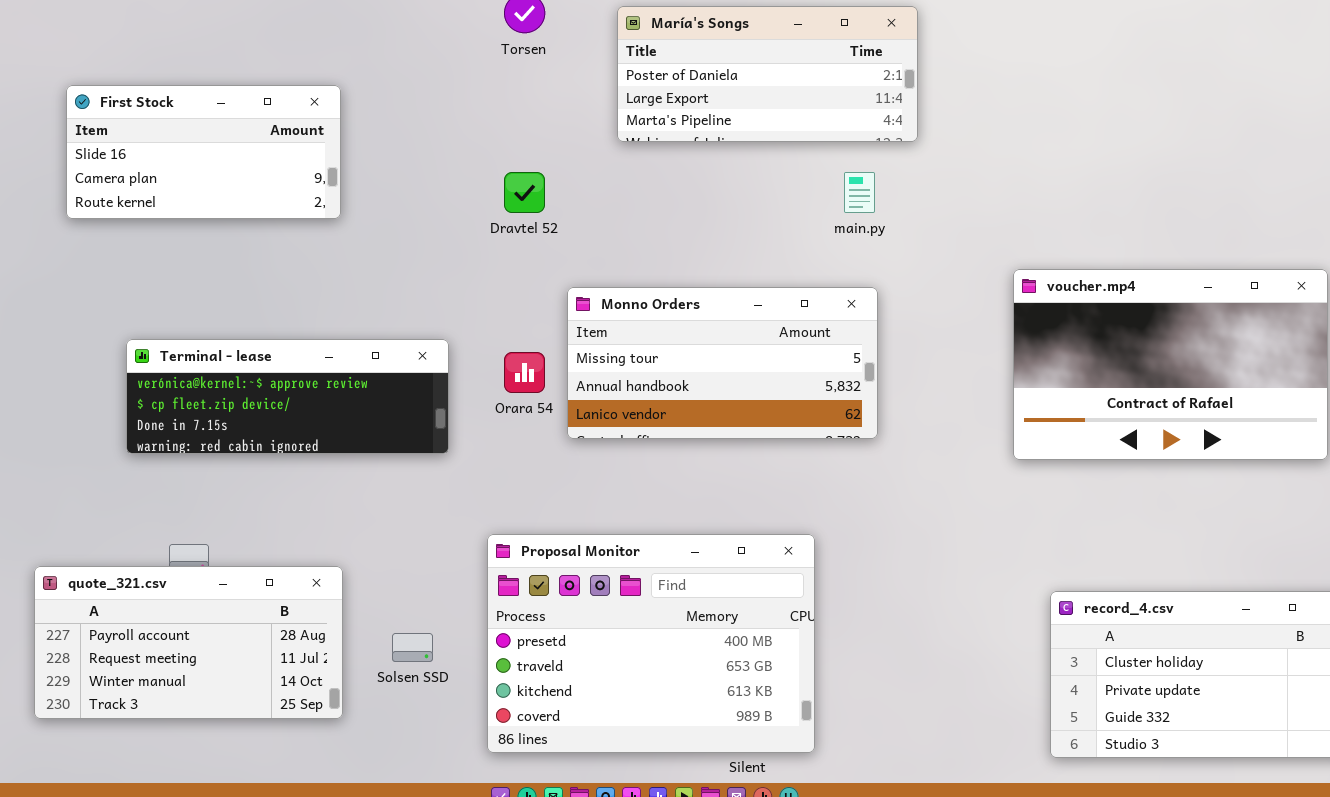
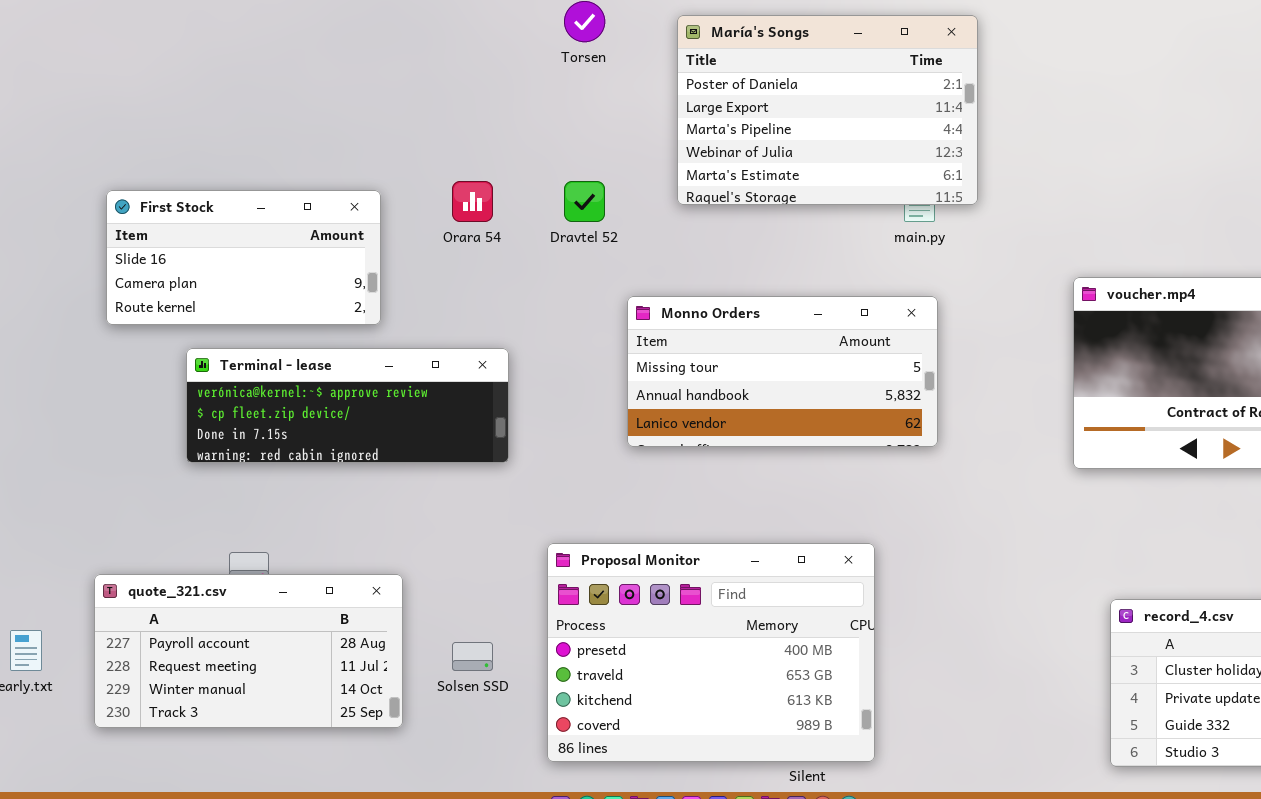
María's Songs: [617,6,918,142] -> [677,15,978,205], resized
First Stock: [66,85,341,219] -> [106,190,381,325], moved
Orara 54: [504,352,545,393] -> [452,181,493,222], moved

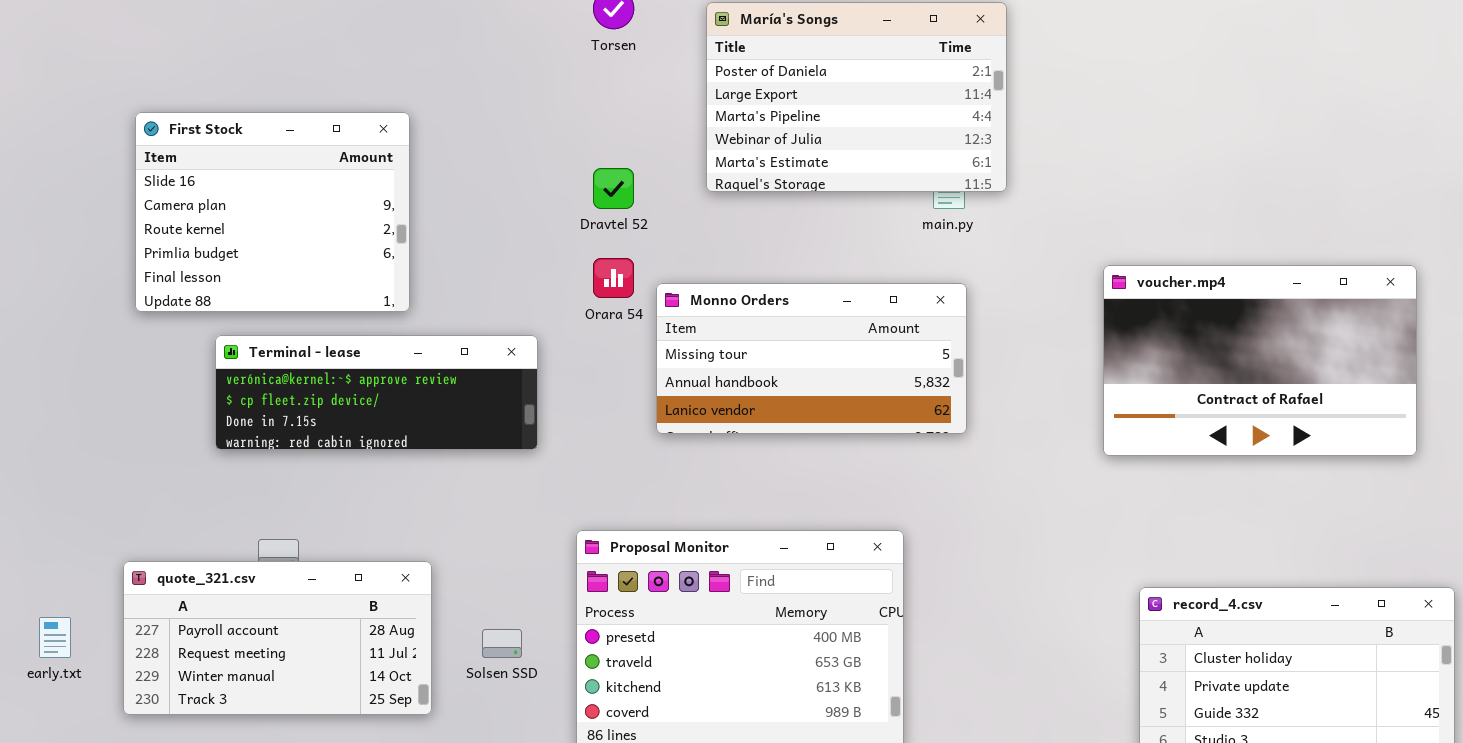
Orara 54: [452,181,493,222] -> [593,258,634,298], moved
First Stock: [106,190,381,325] -> [135,112,410,312], resized

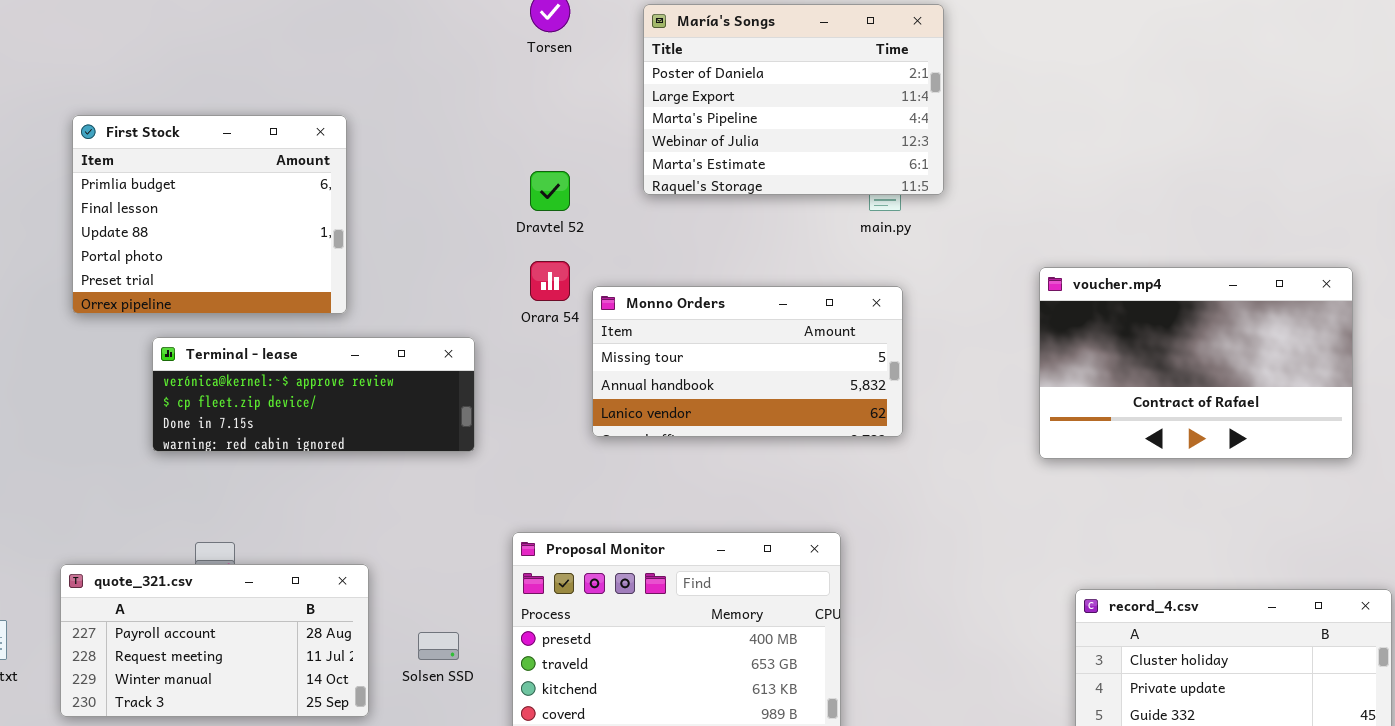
First Stock: [135,112,410,312] -> [72,115,347,314], scrolled down 3 rows

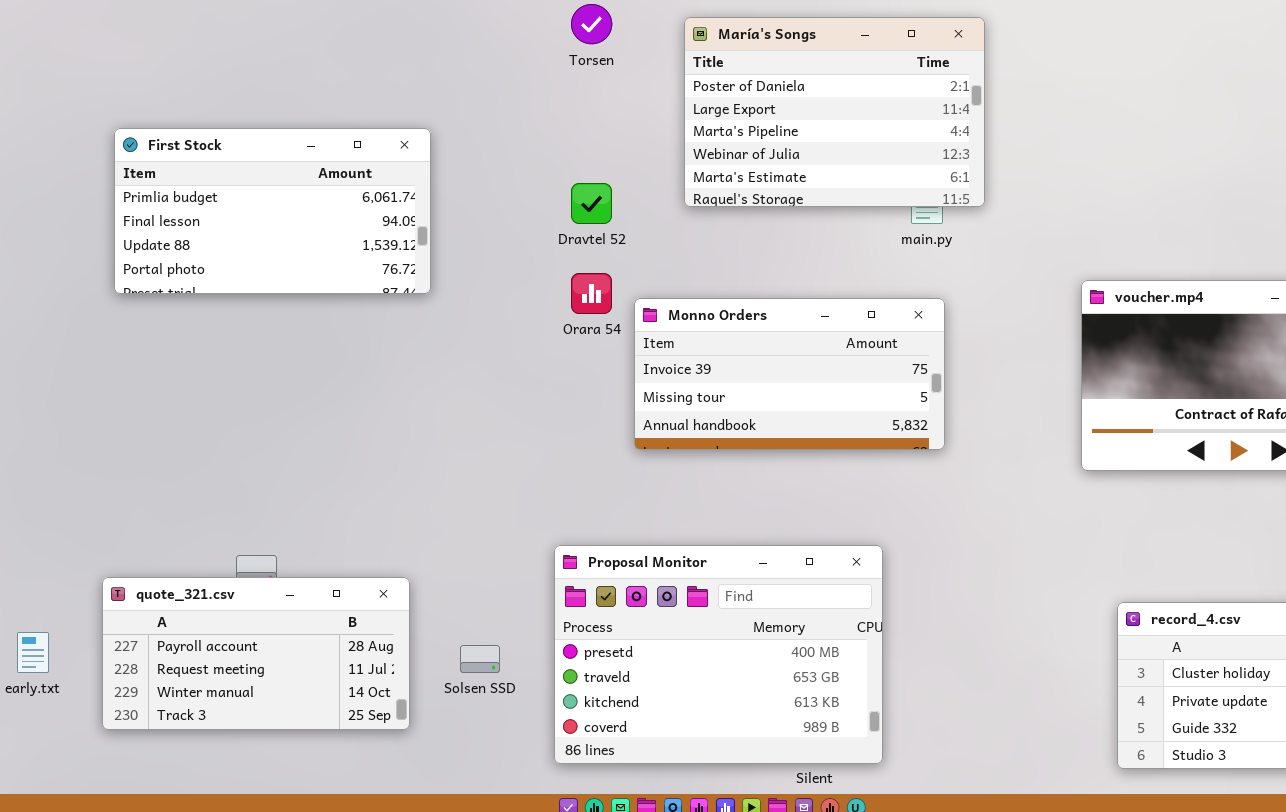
First Stock: [72,115,347,314] -> [114,128,431,294], resized
Monno Orders: [592,286,903,437] -> [634,298,945,450], scrolled up 1 row
Terminal - lease: [152,337,475,452] -> none, closed

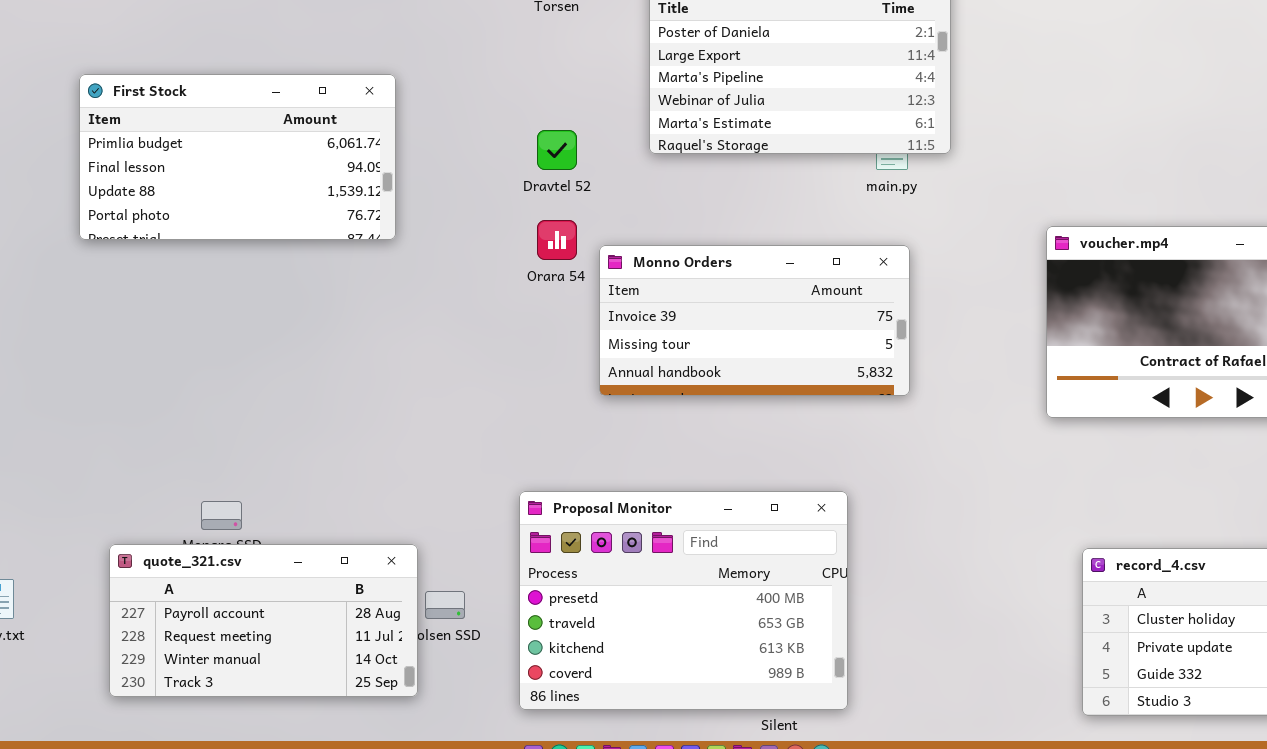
quote_321.csv: [102,577,410,730] -> [109,544,418,697], moved

